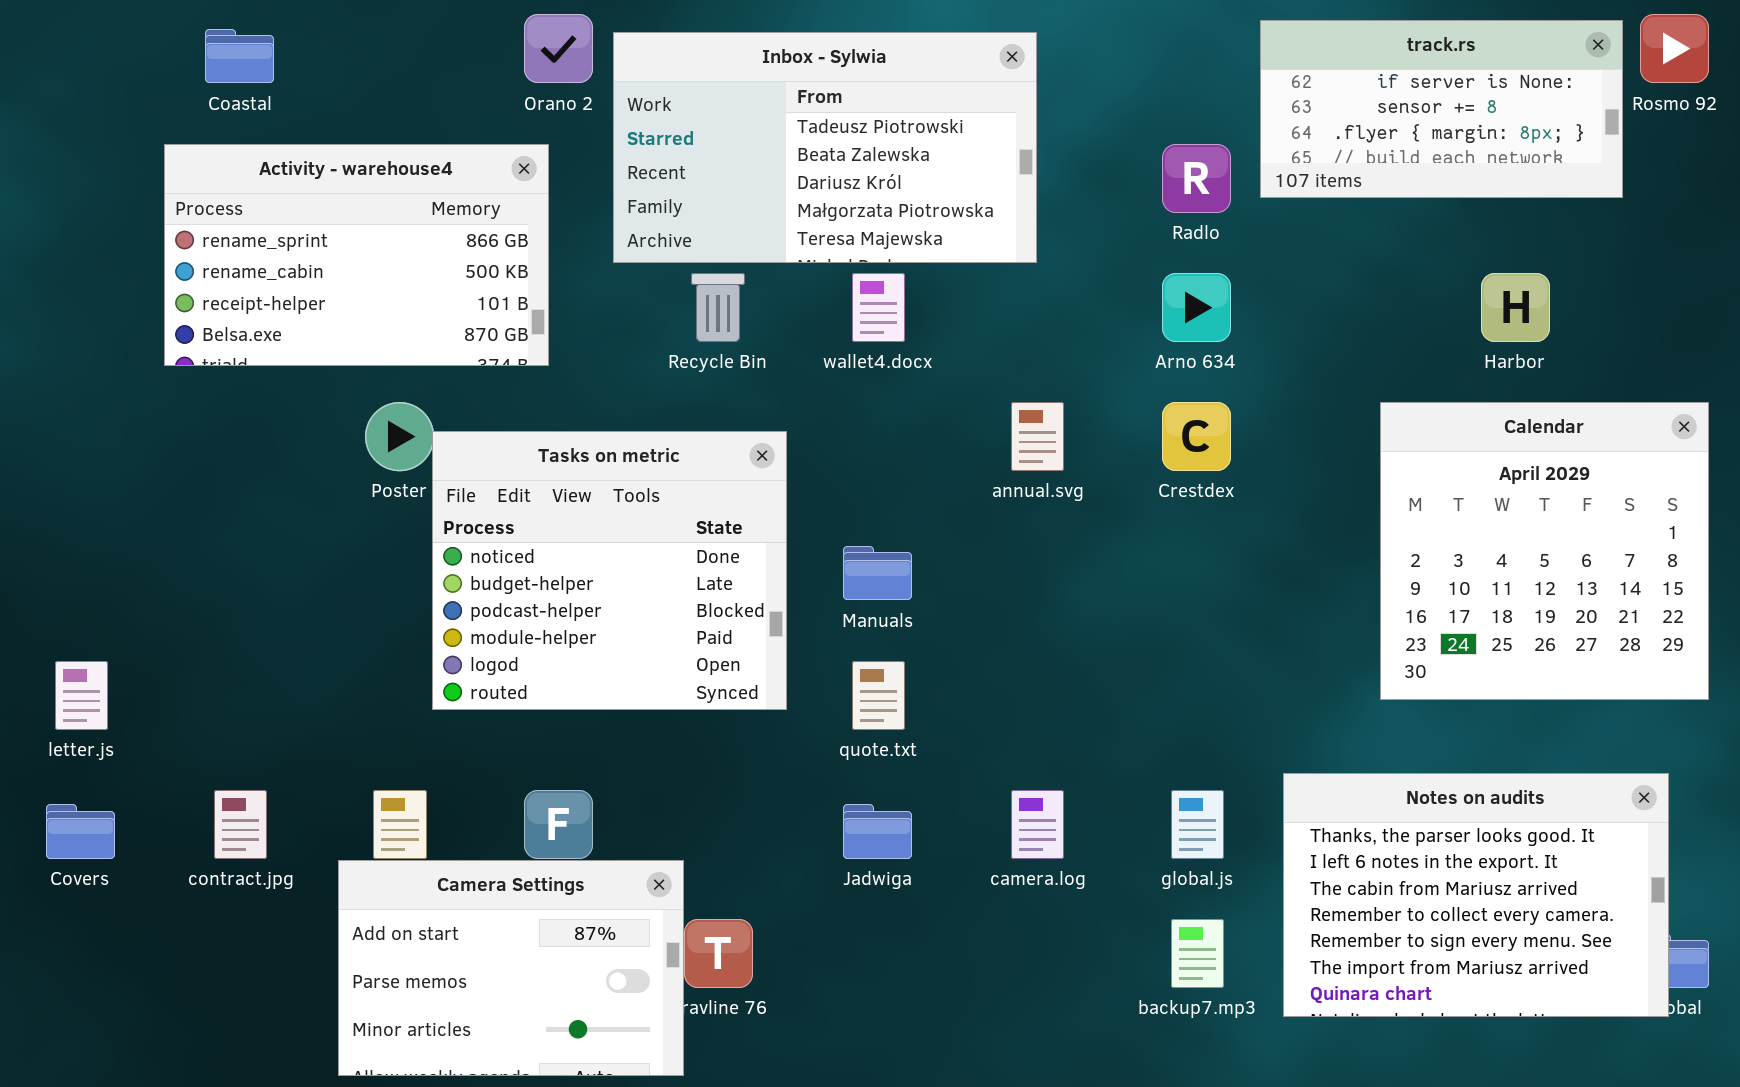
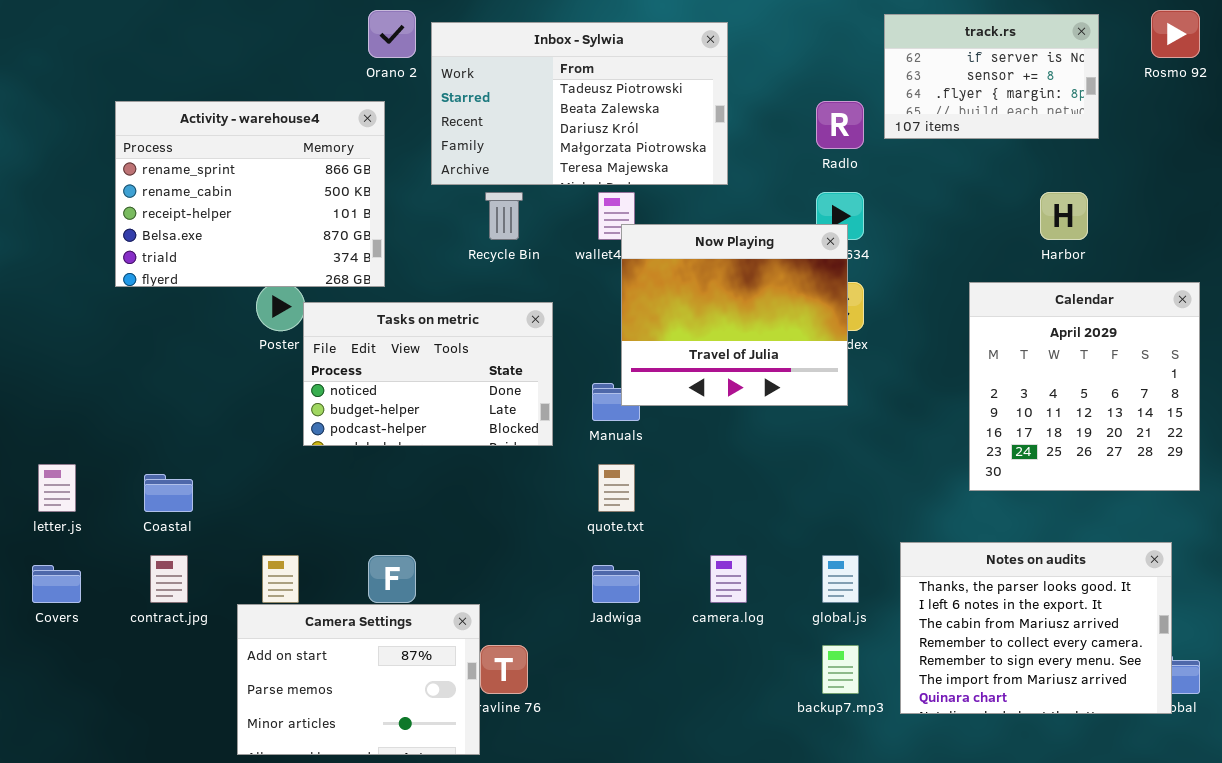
track.rs: [1260,20,1623,198] -> [884,14,1099,139], resized
Coastal: [205,29,274,83] -> [144,474,193,512], moved
Activity - warehouse4: [164,144,549,366] -> [115,101,385,287], resized
Now Playing: none -> [621,224,848,406], opened
Tasks on metric: [432,431,787,710] -> [303,302,553,446], resized

